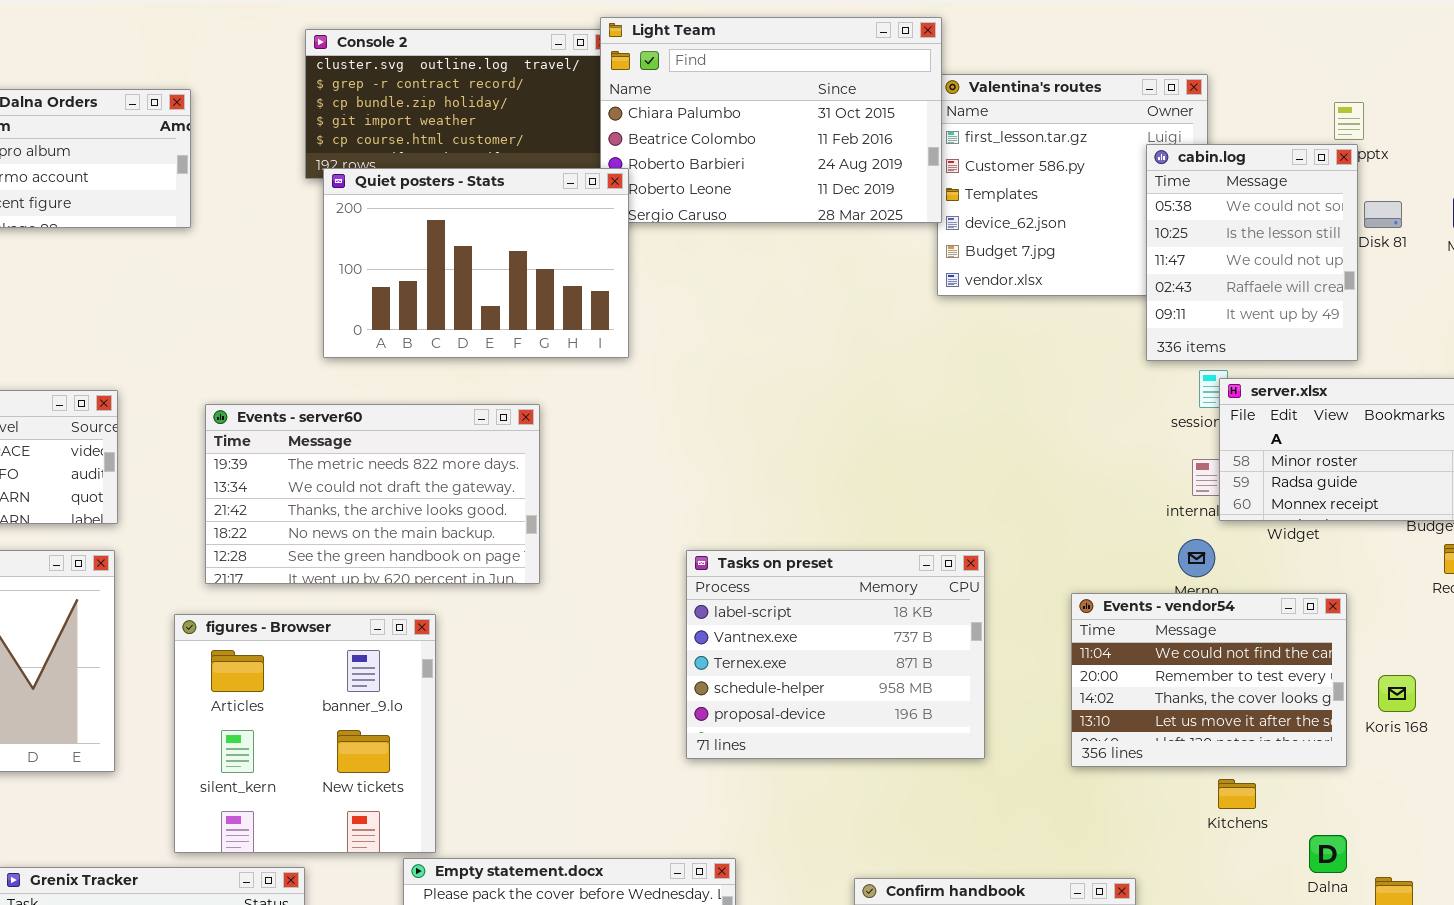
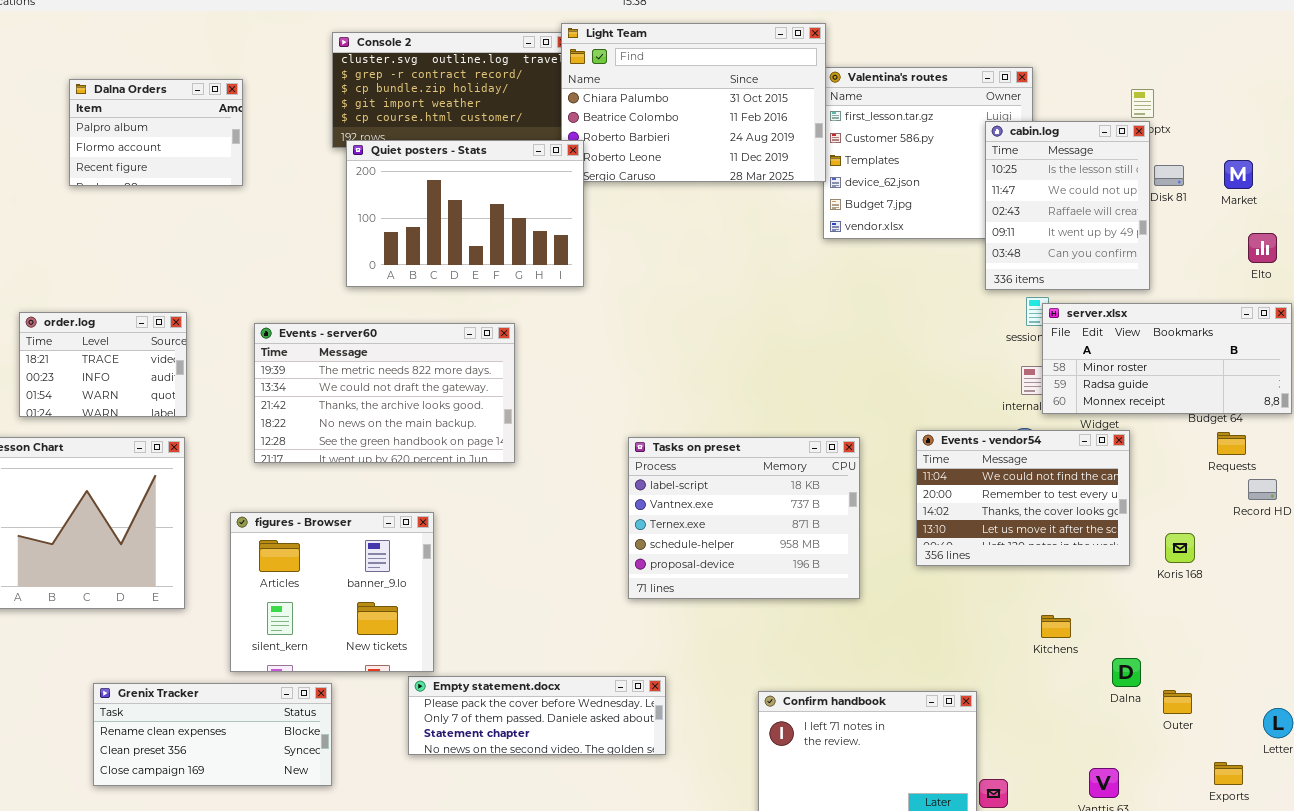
cabin.log: [1146,144,1358,361] -> [985,121,1150,290], scrolled down 1 row
Events - vendor54: [1071,593,1347,767] -> [916,430,1130,566], moved
figures - Browser: [174,614,436,853] -> [230,512,434,672], resized

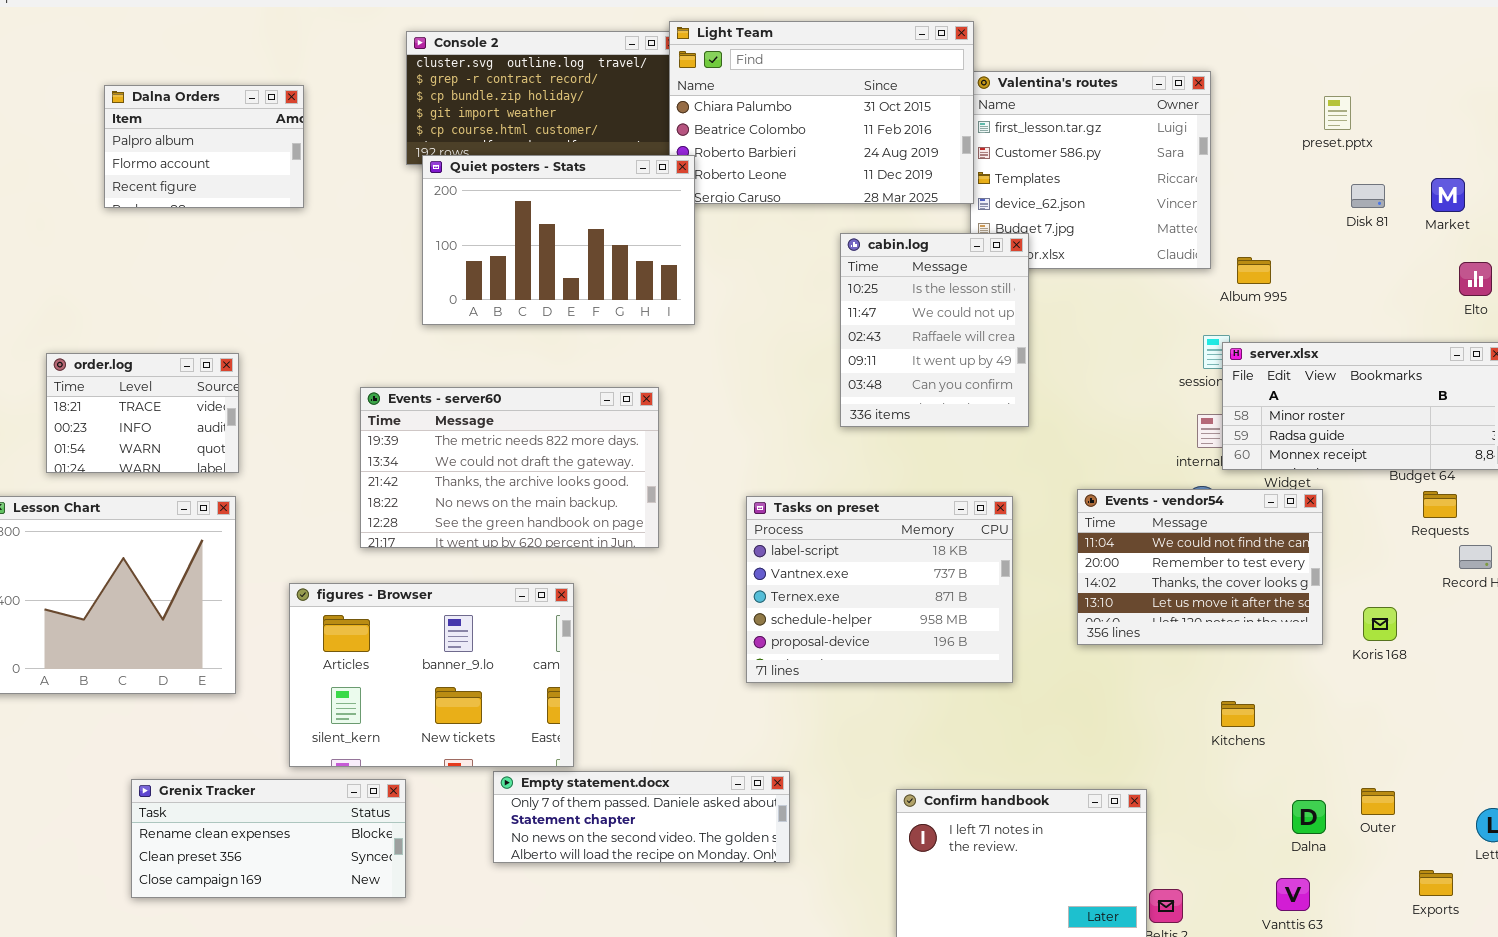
cabin.log: [985,121,1150,290] -> [840,233,1029,427], moved
Events - server60: [254,323,515,463] -> [360,387,659,548], moved
figures - Browser: [230,512,434,672] -> [289,583,574,767], resized
Dalna: [1112,658,1141,687] -> [1292,800,1326,834], moved
Empty statement.docx: [408,676,666,755] -> [493,771,790,863], scrolled down 1 row

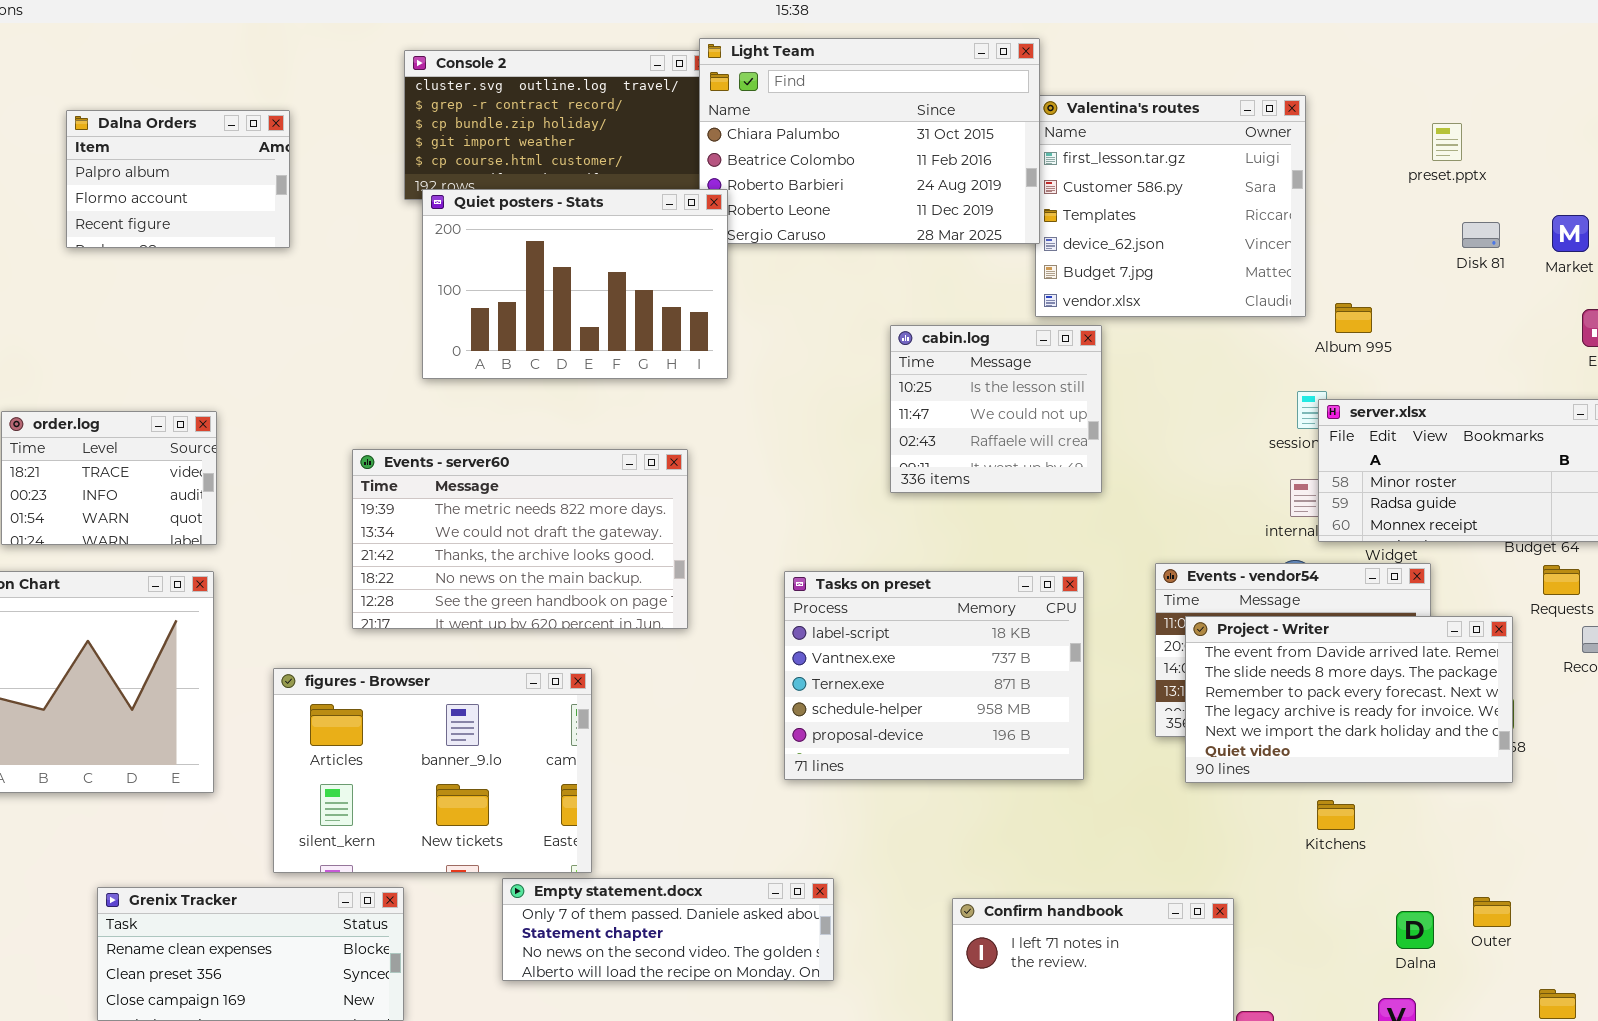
cabin.log: [840,233,1029,427] -> [890,325,1102,493], resized
Project - Writer: none -> [1185,616,1513,783], opened

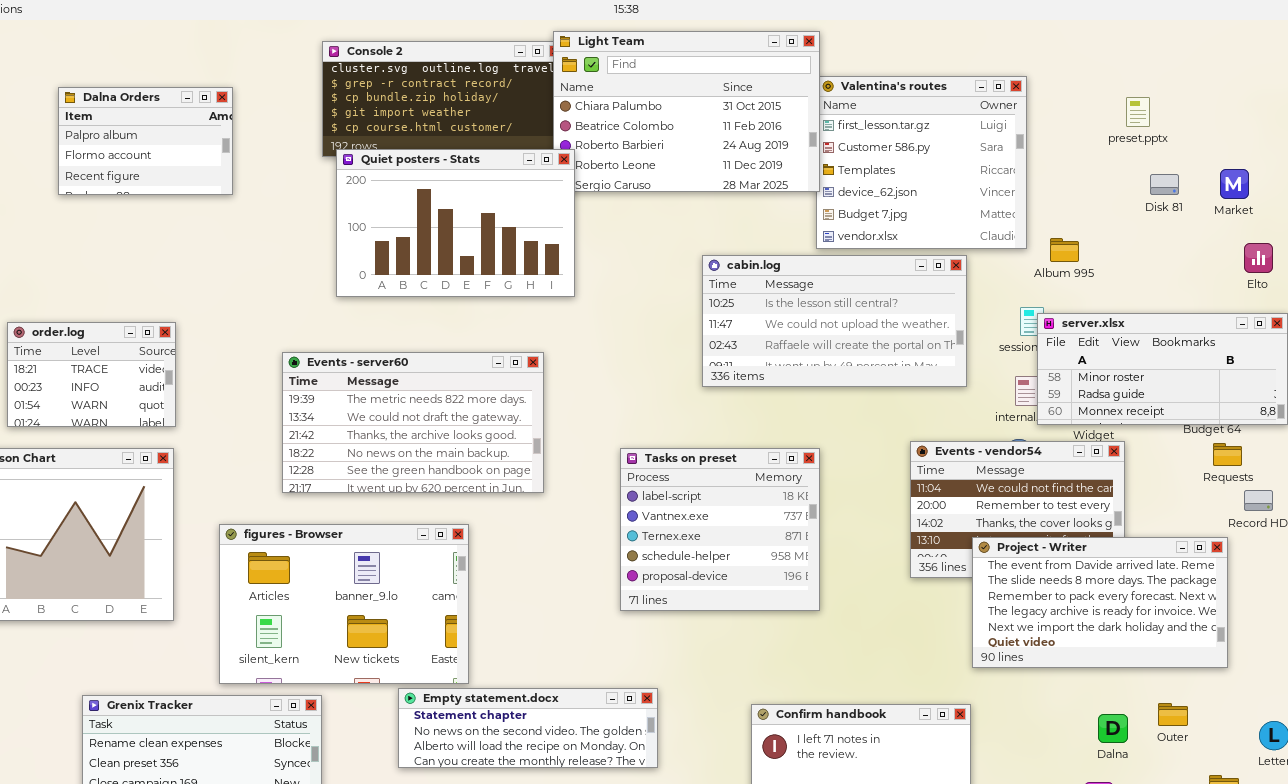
cabin.log: [890,325,1102,493] -> [702,255,967,387], resized
Tasks on preset: [784,571,1084,780] -> [620,448,820,611], resized
Project - Writer: [1185,616,1513,783] -> [972,537,1228,668], moved
Empty statement.docx: [502,878,834,981] -> [398,688,658,768], scrolled down 1 row

